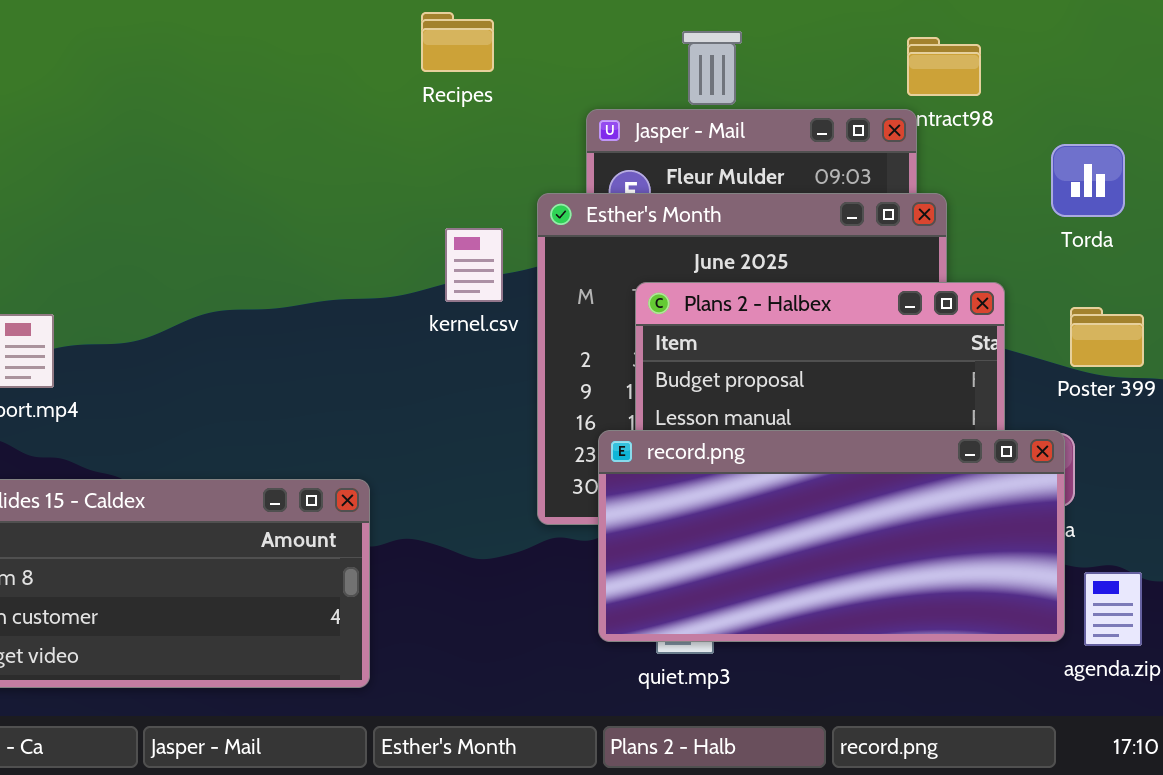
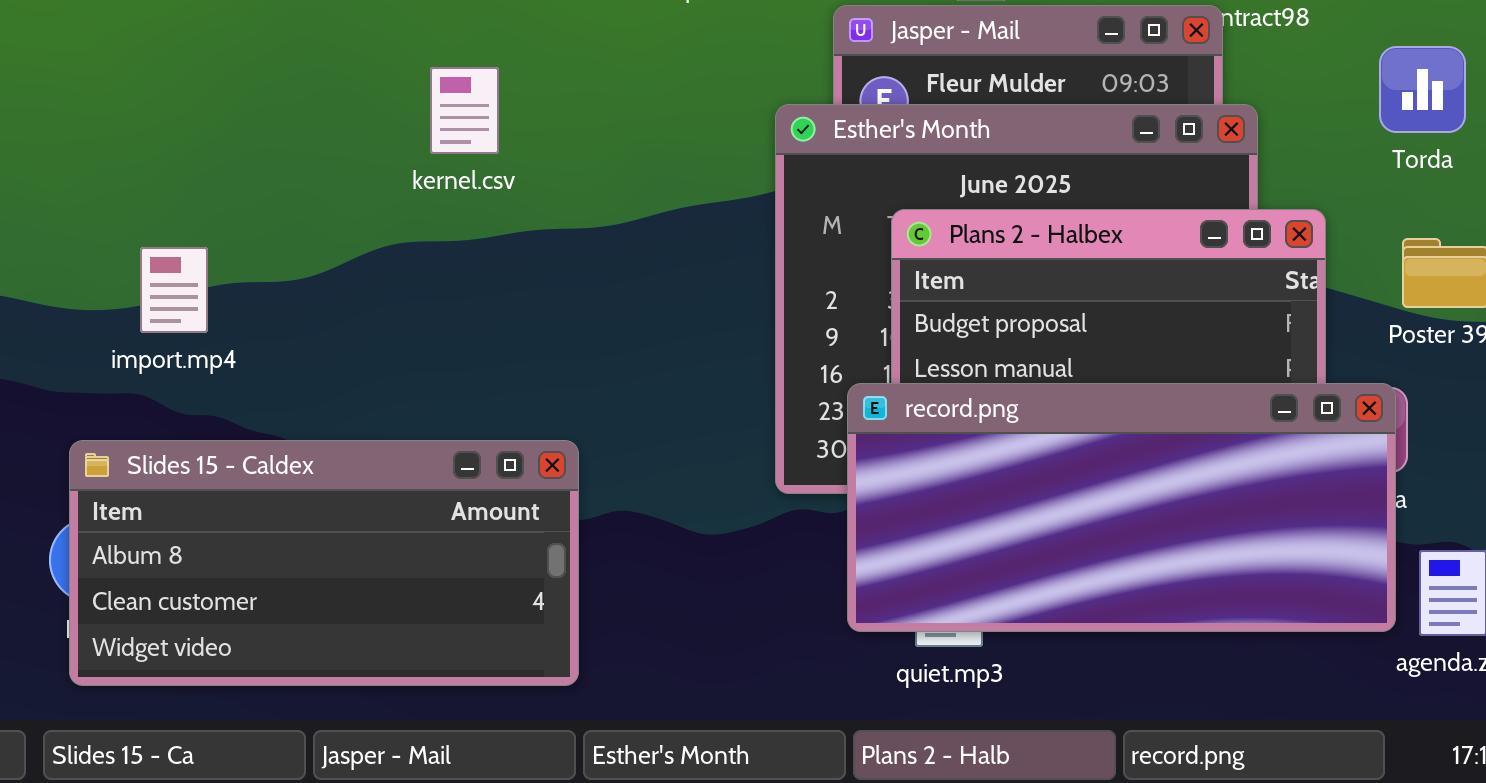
kernel.csv: [445,228,503,302] -> [430,67,499,154], moved

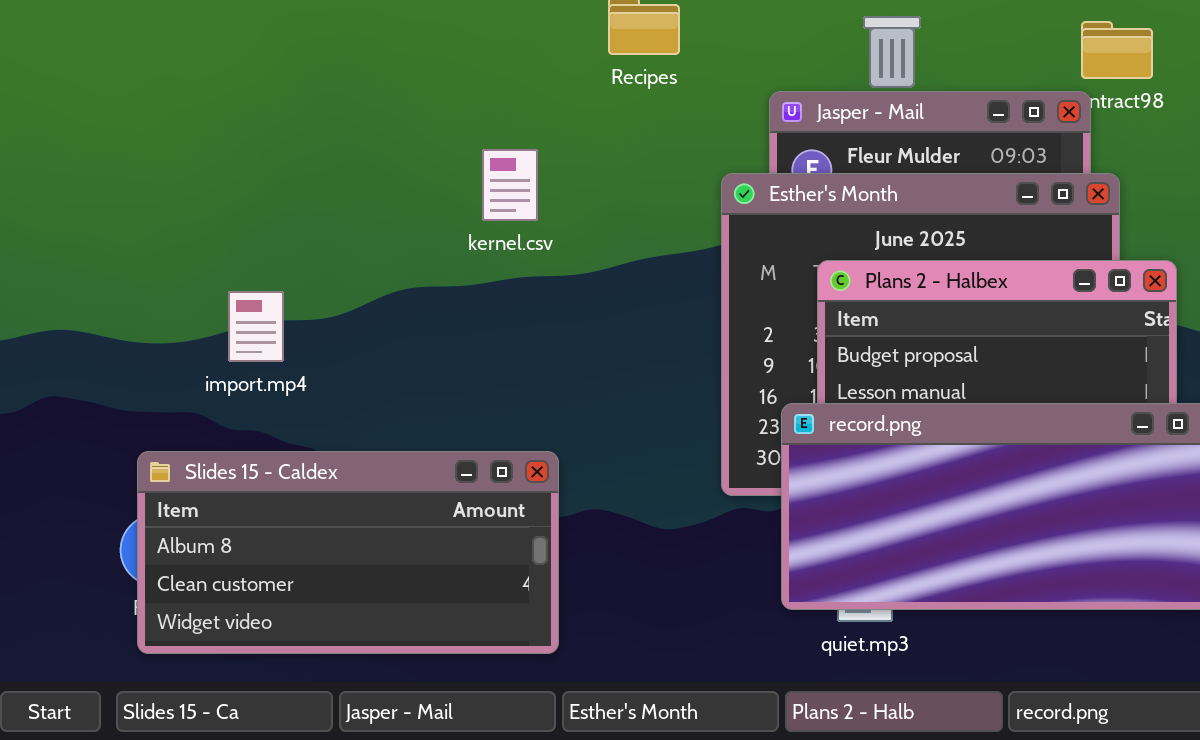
kernel.csv: [430,67,499,154] -> [482,149,538,221], moved
import.mp4: [140,247,208,333] -> [228,291,284,362], moved

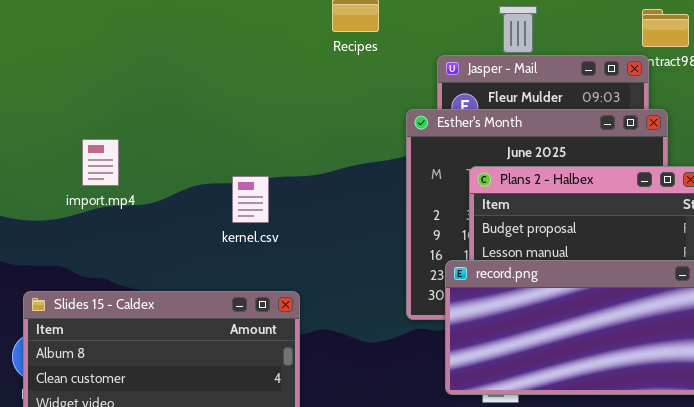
kernel.csv: [482,149,538,221] -> [232,176,269,223], moved
import.mp4: [228,291,284,362] -> [82,139,119,186], moved

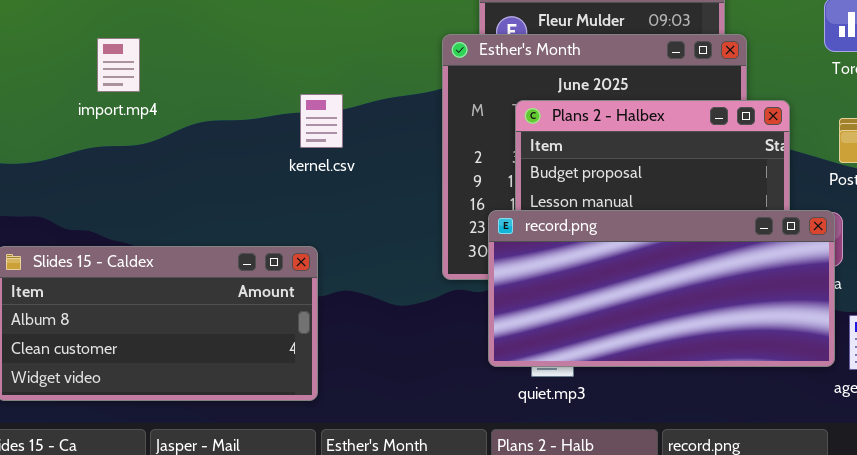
import.mp4: [82,139,119,186] -> [97,38,140,92], moved
kernel.csv: [232,176,269,223] -> [300,94,343,148], moved

